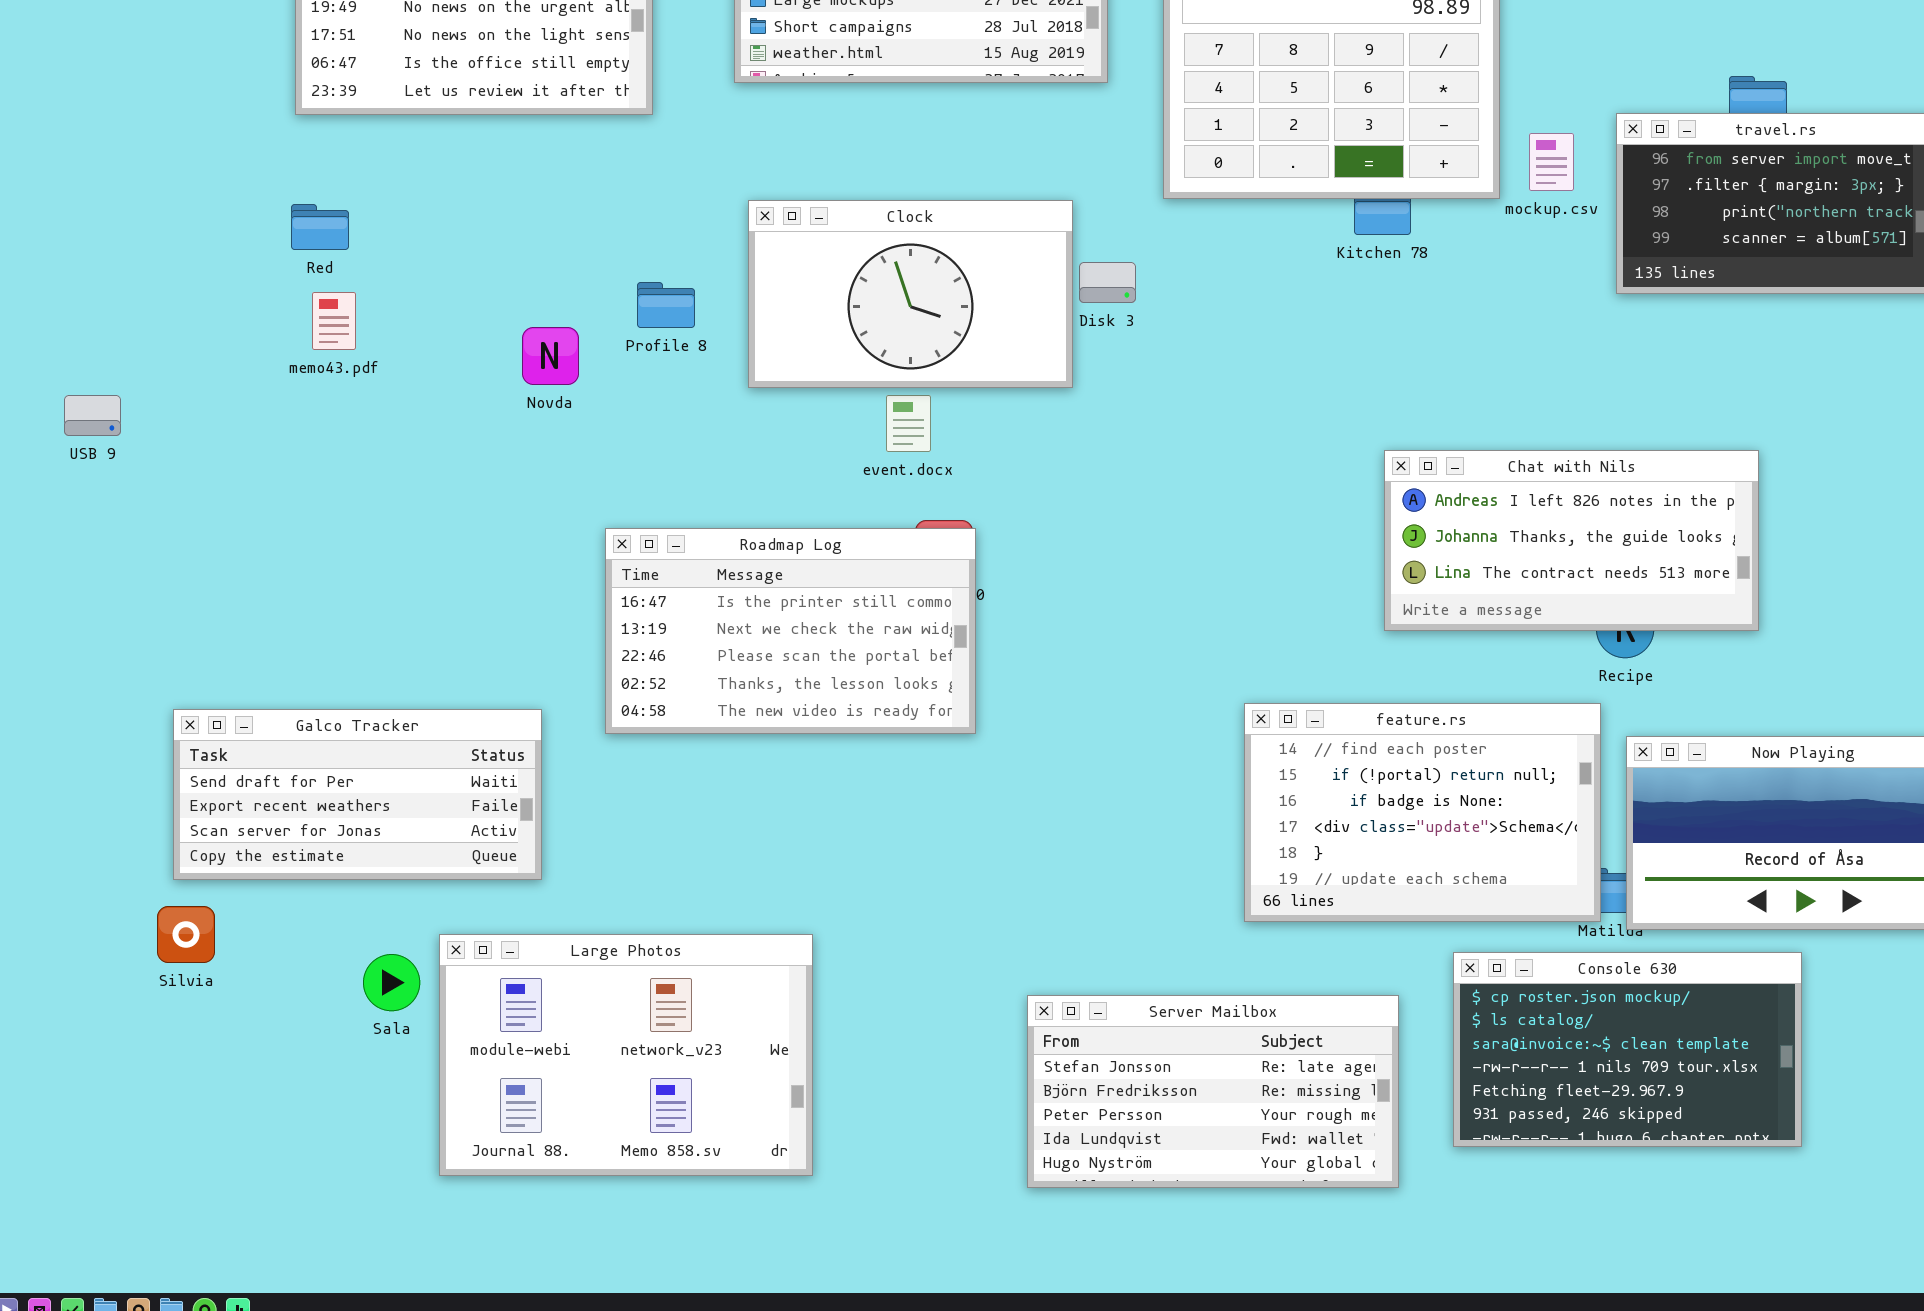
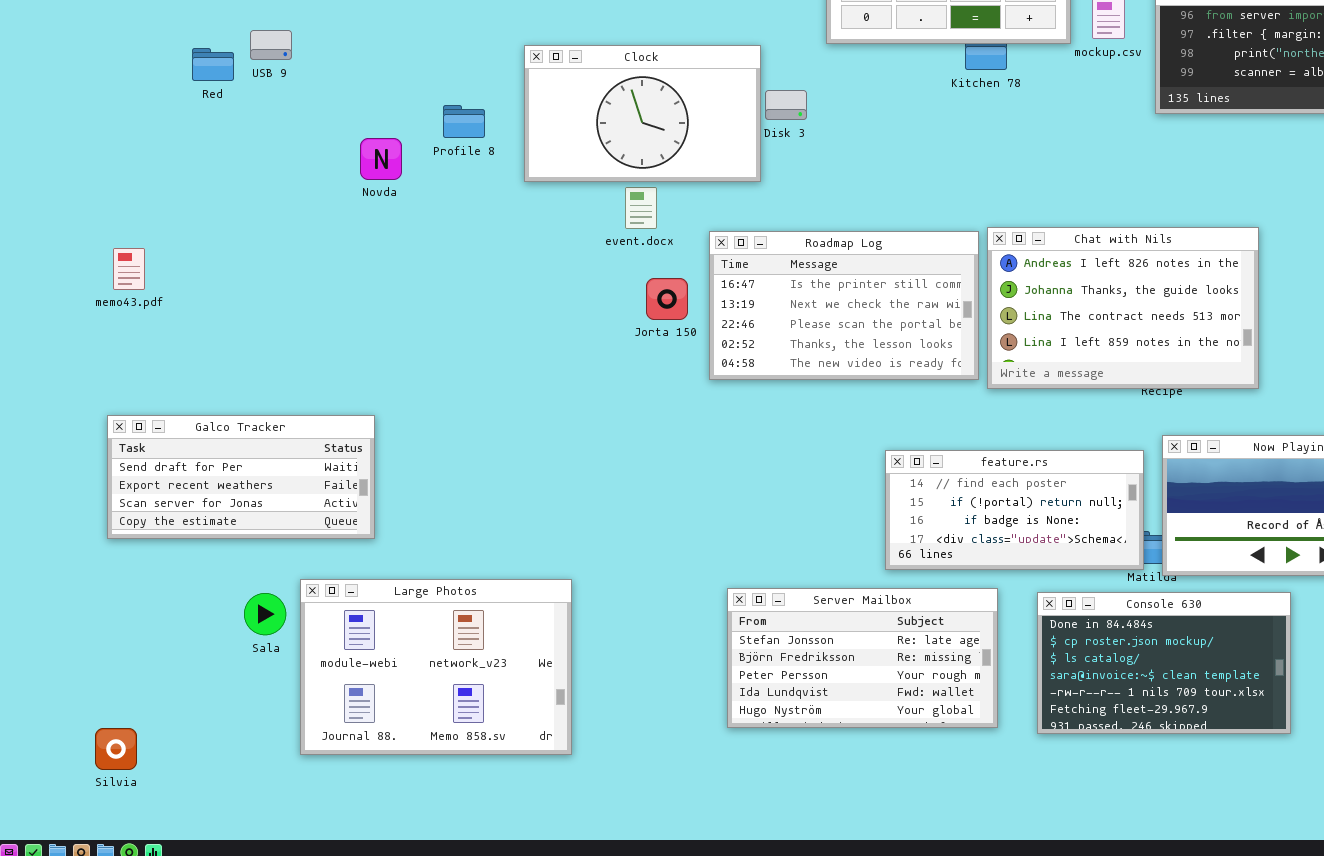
memo43.pdf: [312,292,356,350] -> [113,248,145,290], moved
USB 9: [64,395,121,436] -> [250,30,292,60], moved
Chat with Nils: [1384,450,1759,631] -> [987,227,1259,389], resized
Roadmap Log: [605,528,976,734] -> [709,231,979,380], moved
feature.rs: [1244,703,1601,922] -> [885,450,1144,570], resized
Silvia: [157,906,215,963] -> [95,728,137,770], moved
Console 630: [1453,952,1802,1147] -> [1037,592,1291,734], scrolled up 1 row
Server Mailbox: [1027,995,1399,1188] -> [727,588,998,728], moved

